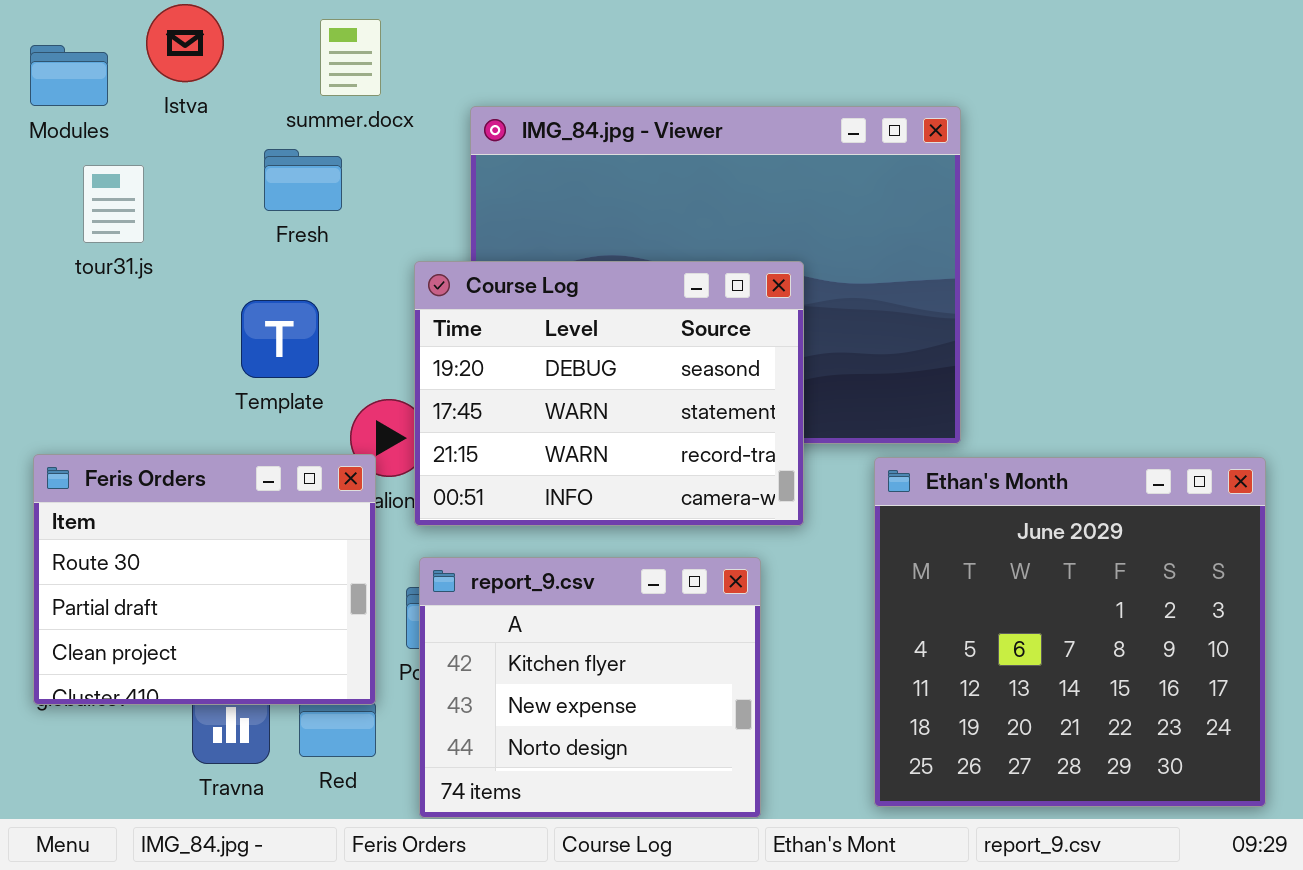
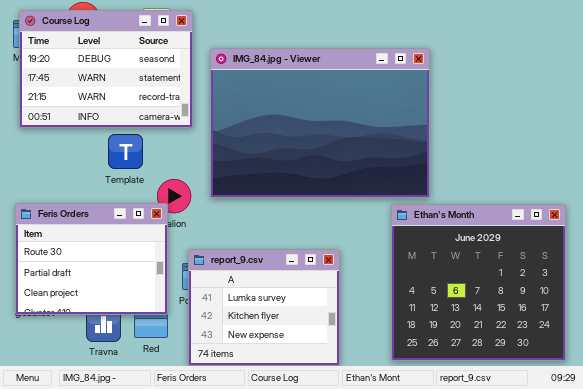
Course Log: [414,261,804,526] -> [19,10,193,128], moved
report_9.csv: [419,557,761,818] -> [188,249,340,366], scrolled up 1 row

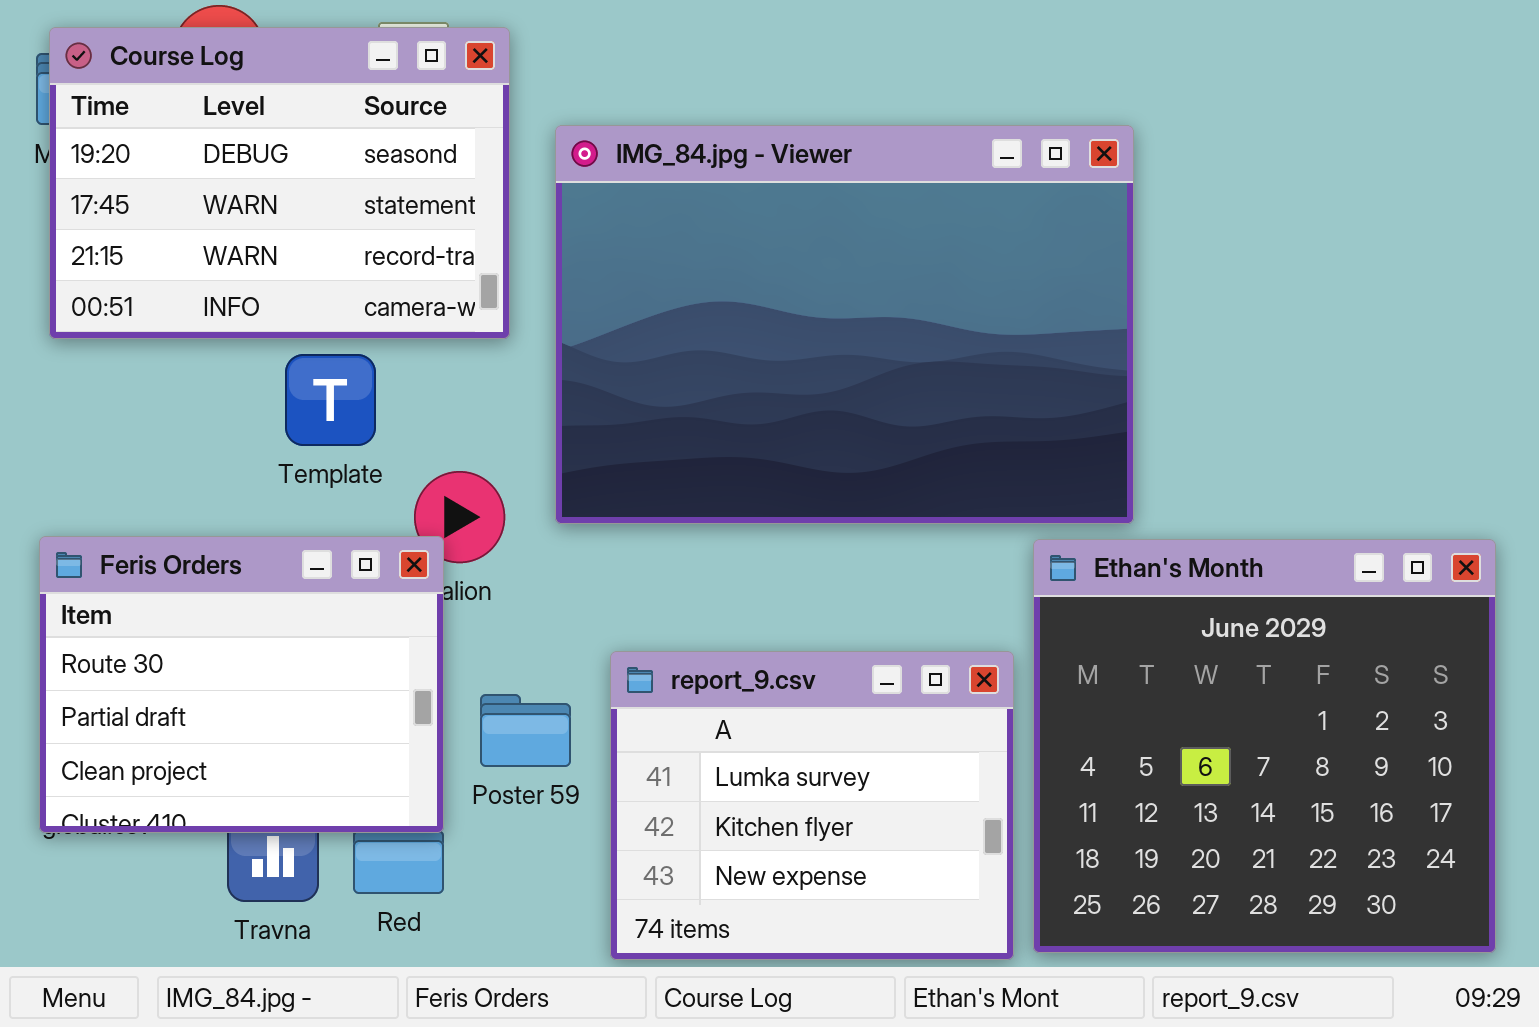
report_9.csv: [188,249,340,366] -> [610,651,1014,960], moved

